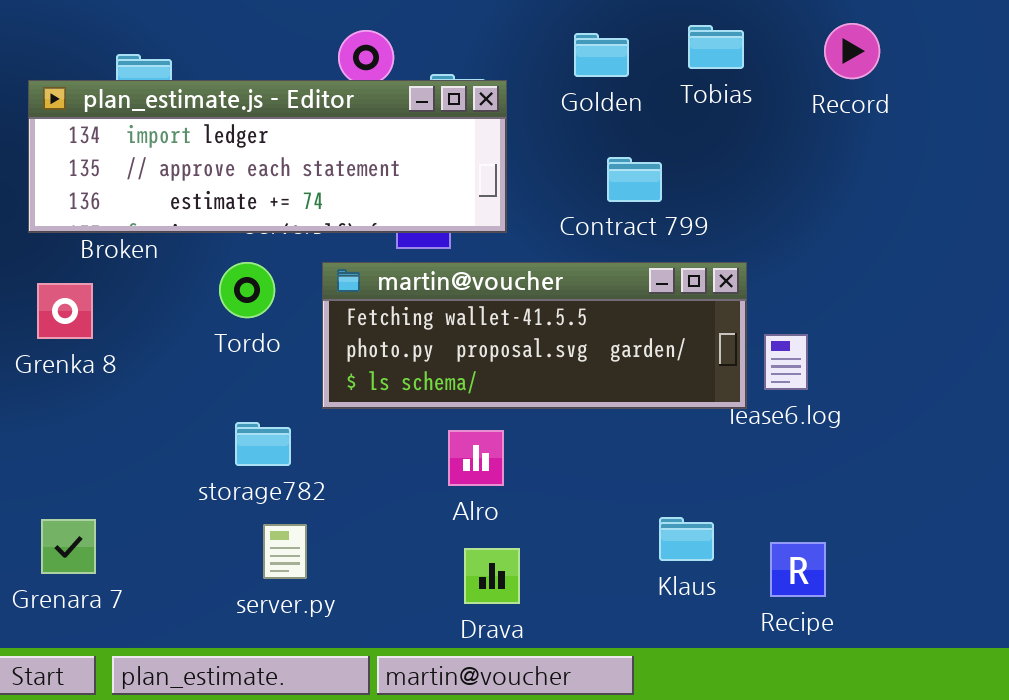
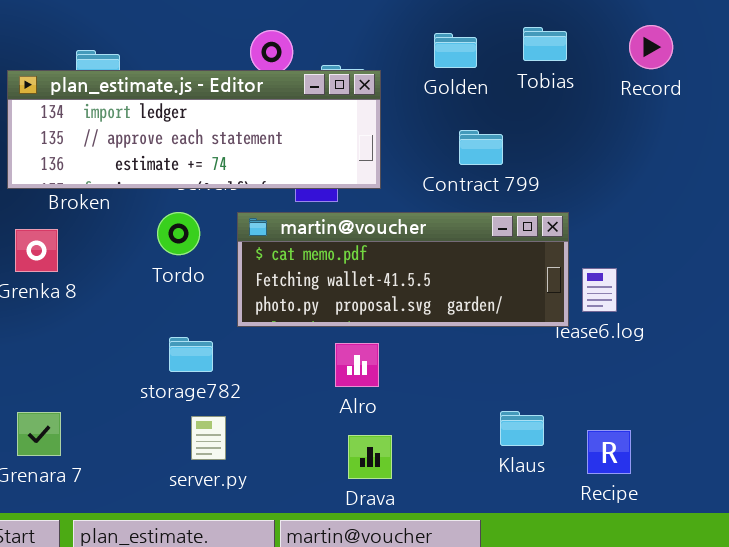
martin@voucher: [322,262,747,409] -> [237,212,569,327], scrolled up 1 row

